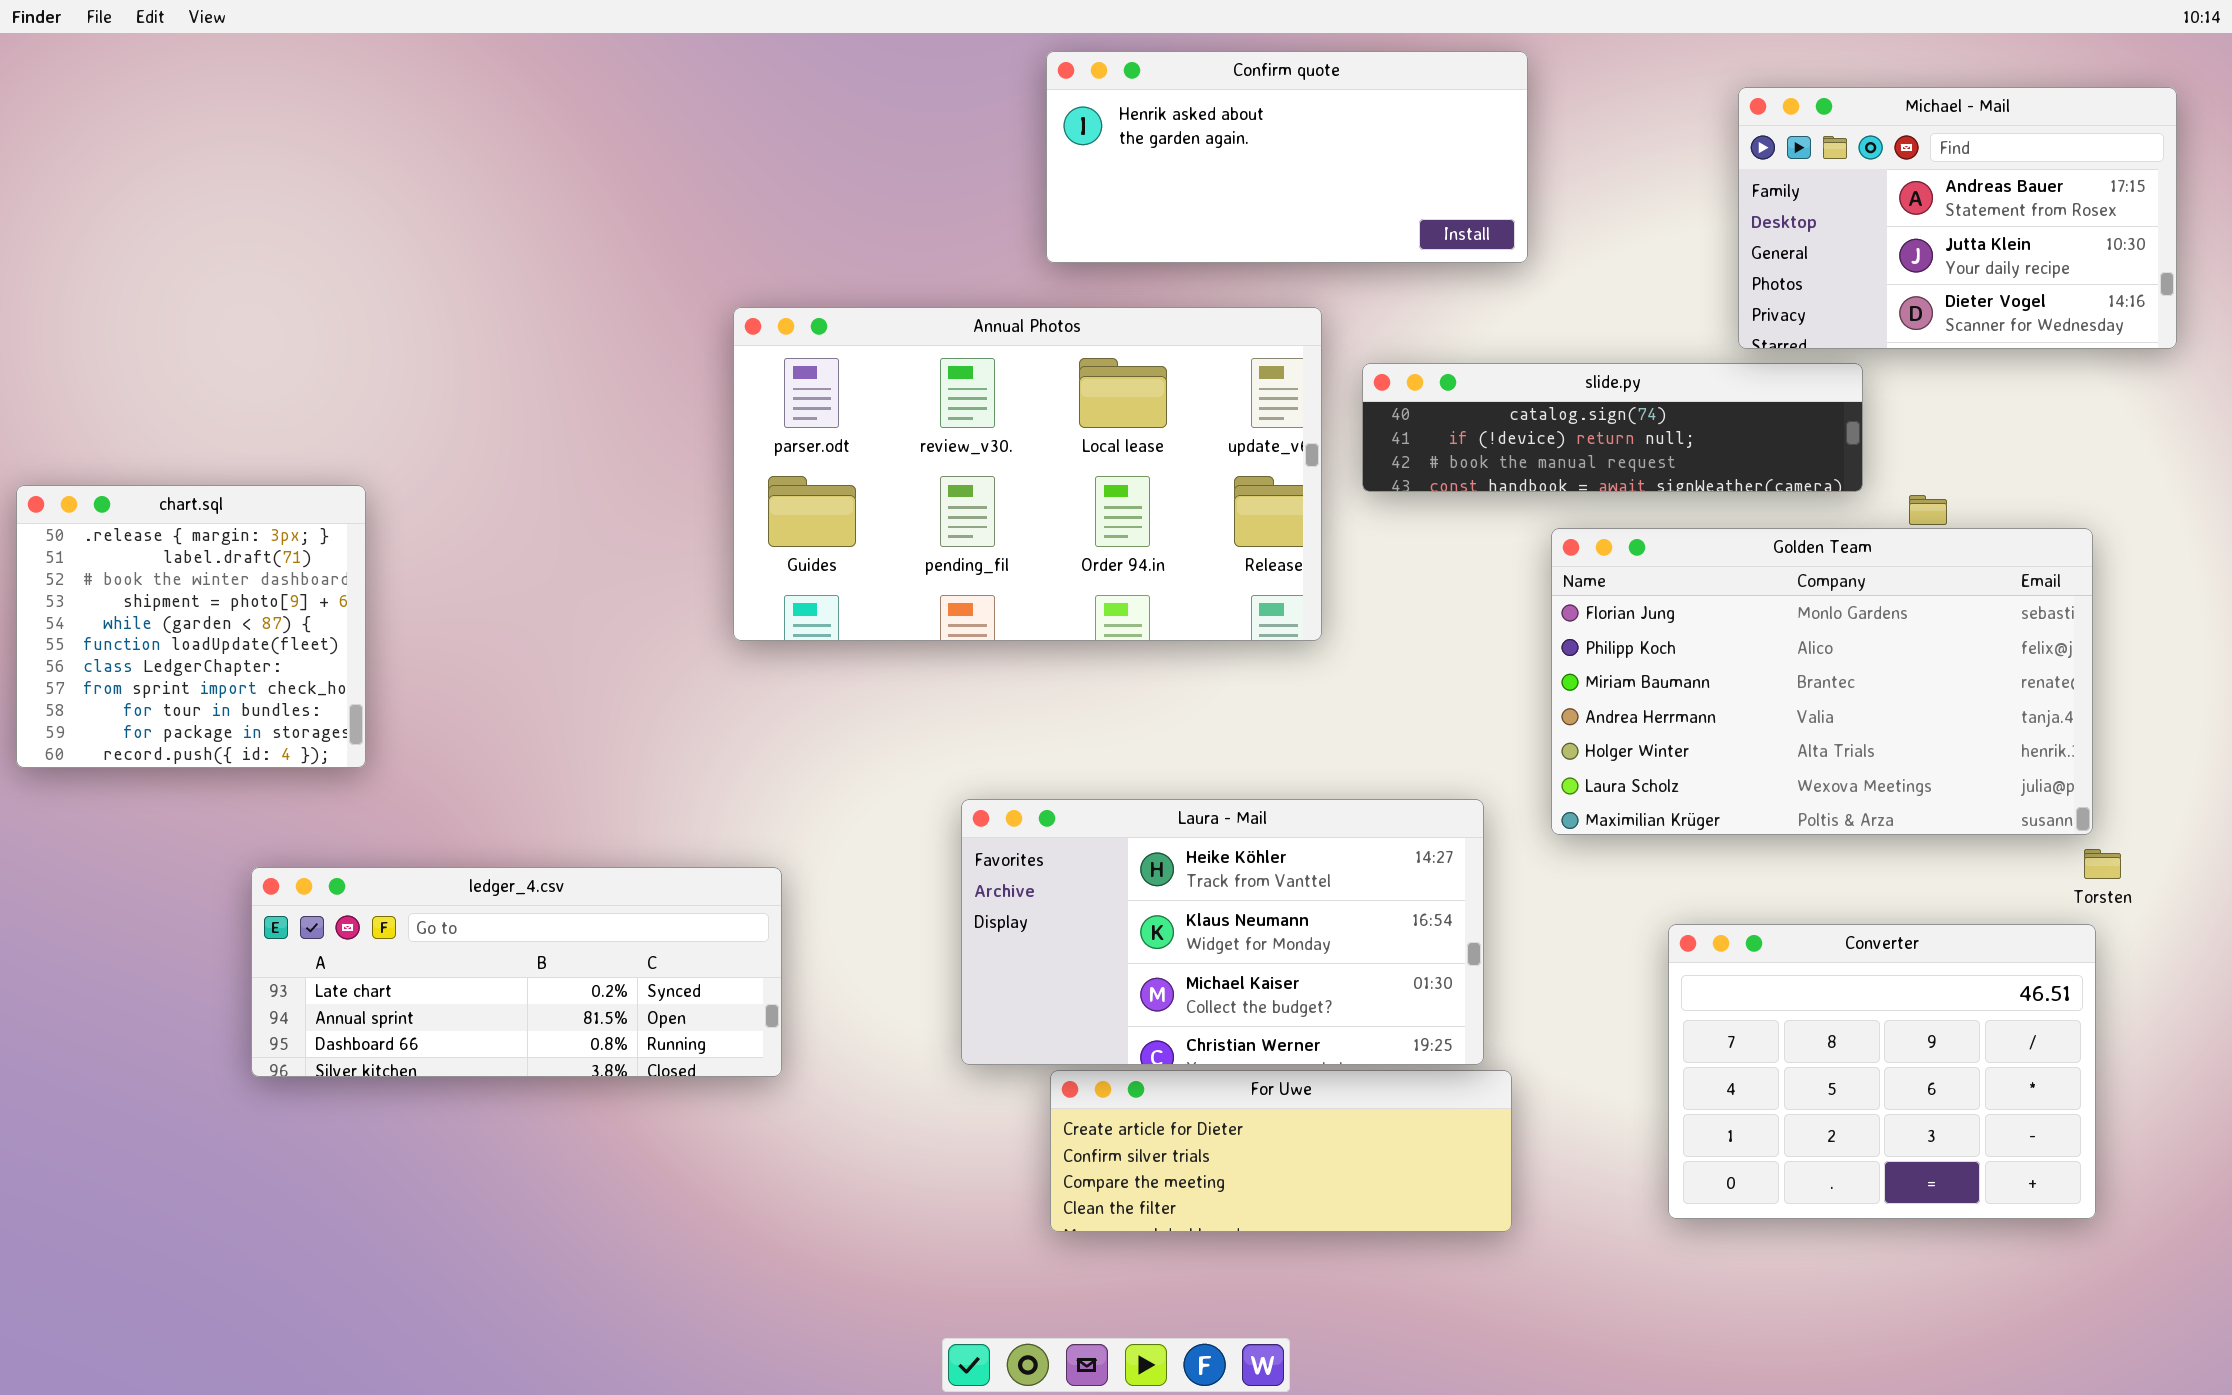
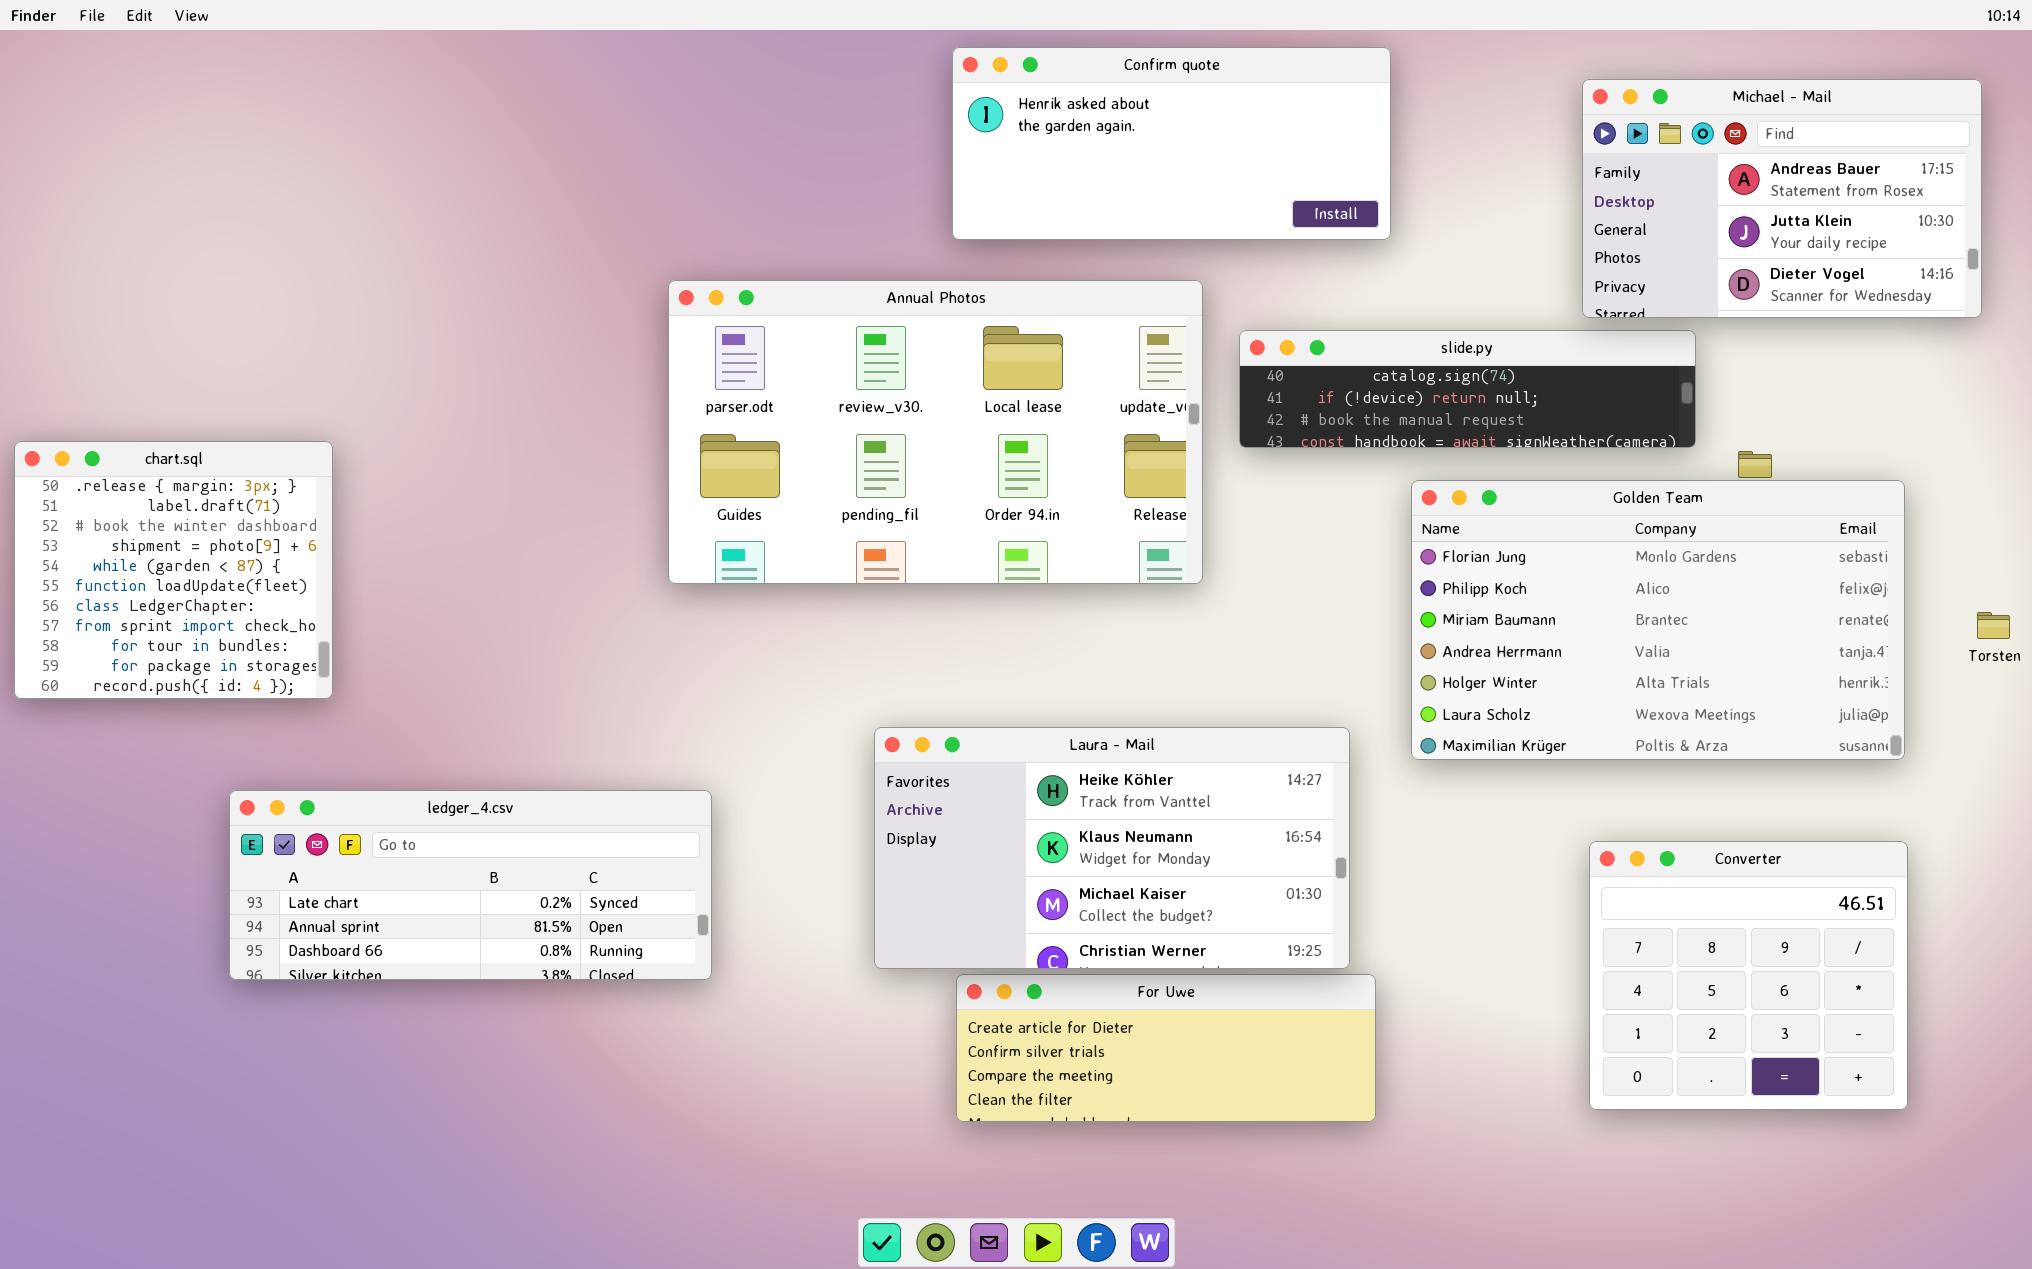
Torsten: [2084,849,2121,879] -> [1977,612,2010,639], moved
Converter: [1668,924,2096,1219] -> [1589,841,1908,1110], resized

